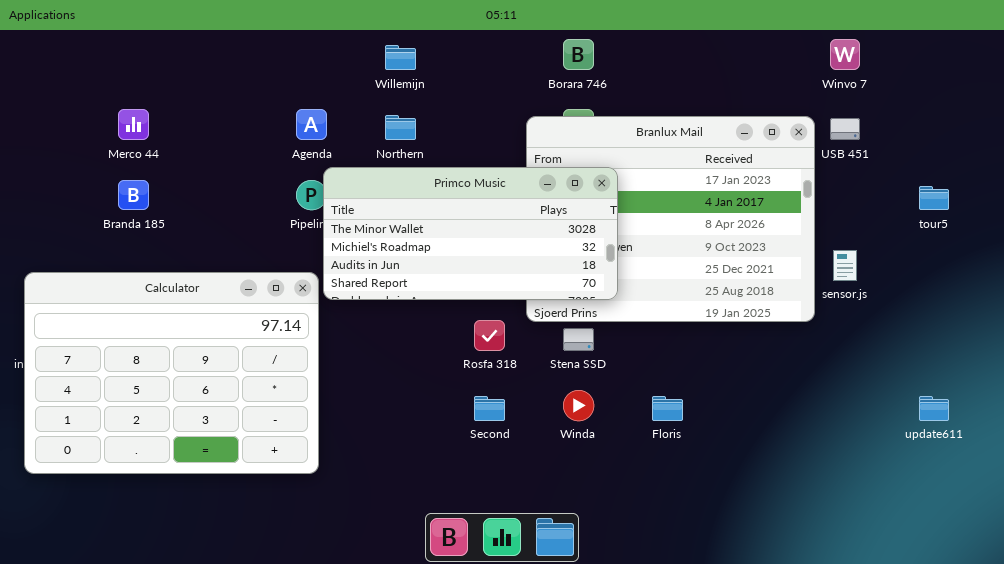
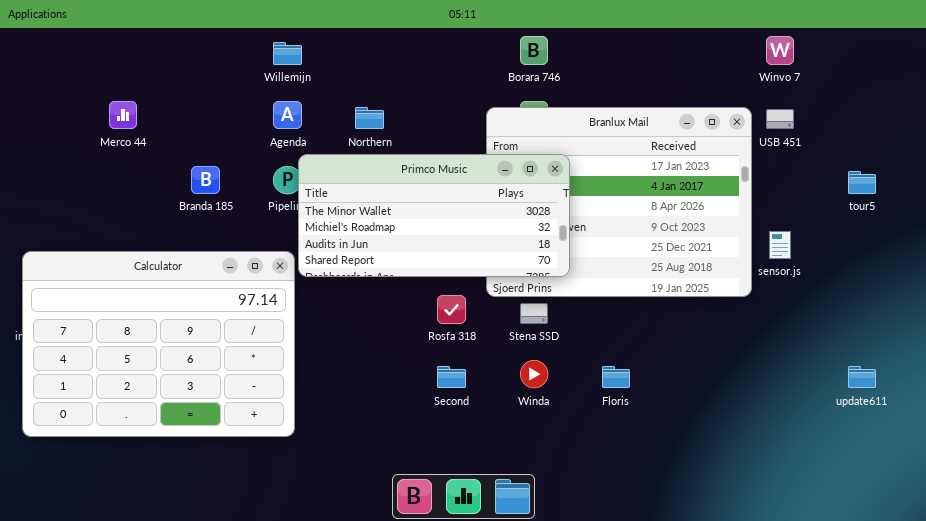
Willemijn: [385,45,416,70] -> [273,42,302,65], moved
Branda 185: [118,180,149,210] -> [191,166,220,194], moved

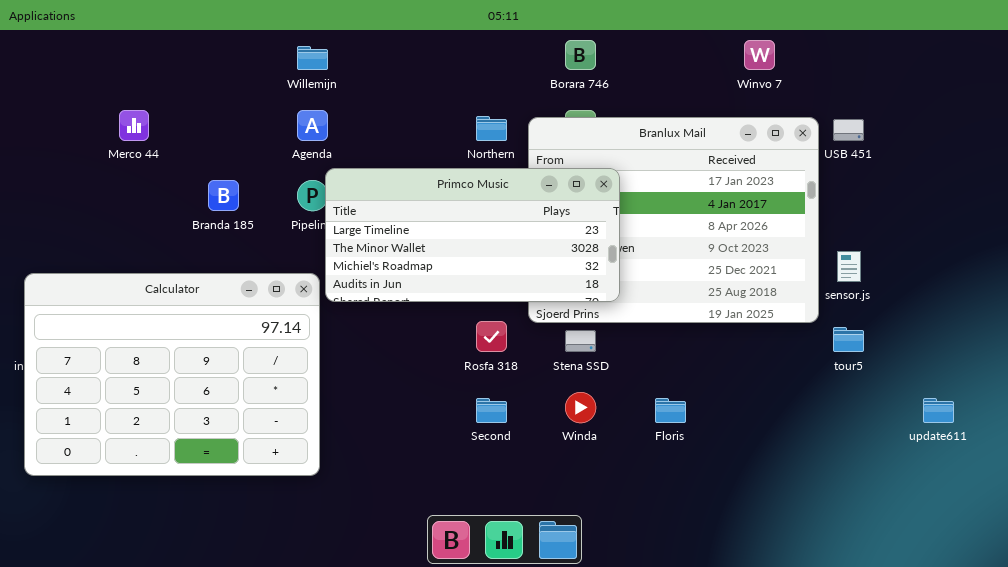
Winvo 7: [766,36,794,65] -> [744,40,775,70], moved
Northern: [355,107,384,129] -> [476,116,507,141], moved
Primco Music: [298,154,570,277] -> [325,168,620,302], scrolled up 1 row
tour5: [848,171,876,194] -> [833,327,864,352], moved

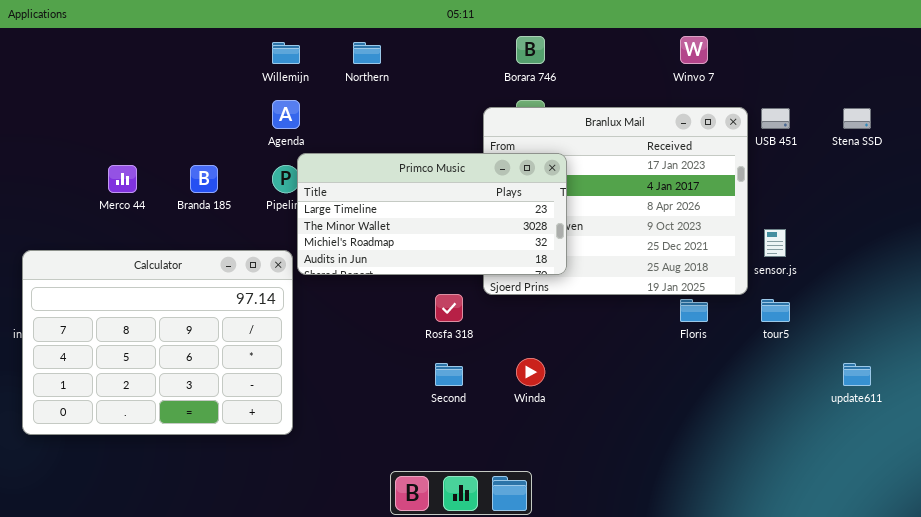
Merco 44: [119,110,149,141] -> [108,165,137,193], moved
Northern: [476,116,507,141] -> [353,42,381,64], moved
Stena SSD: [565,330,596,352] -> [843,108,871,129], moved
Floris: [655,398,686,423] -> [680,299,708,322], moved

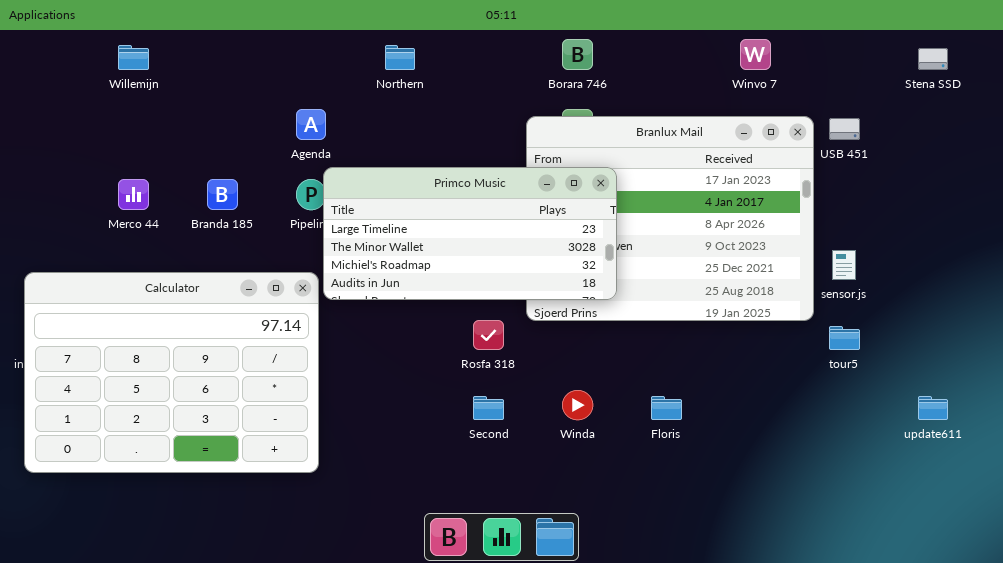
Willemijn: [272,42,300,64] -> [118,45,149,70], moved
Stena SSD: [843,108,871,129] -> [918,48,948,70], moved
Floris: [680,299,708,322] -> [651,396,682,420], moved

